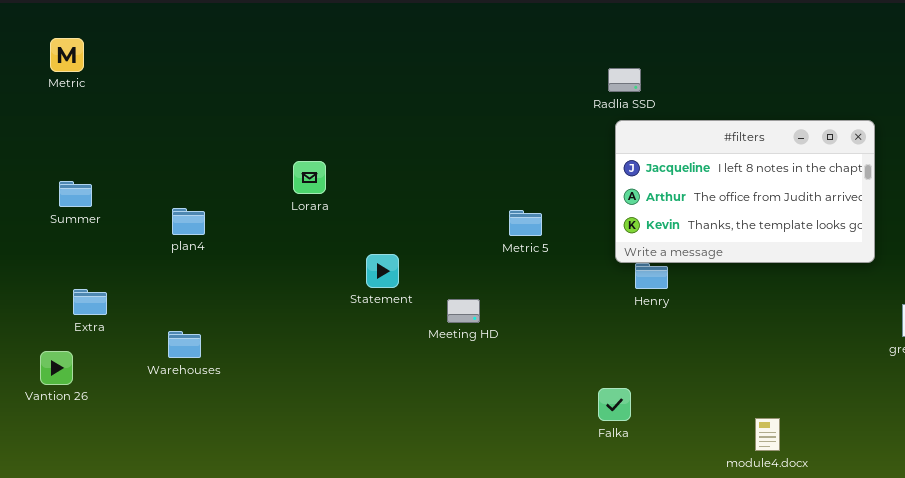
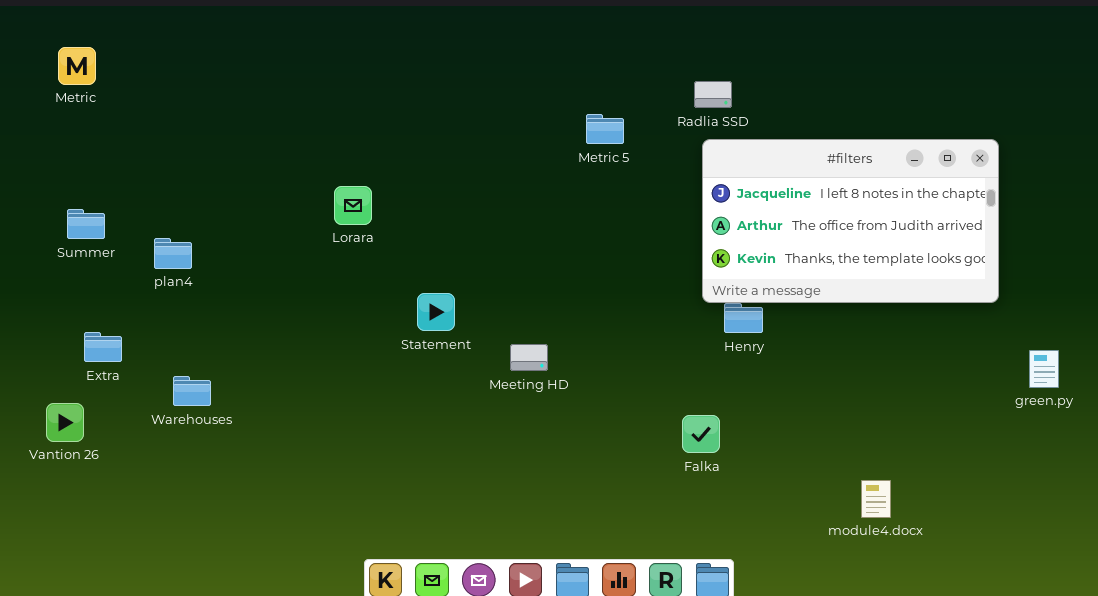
plan4: [172,208,205,235] -> [154,238,192,269], moved
Metric 5: [509,210,542,236] -> [586,114,624,144], moved
Warehouses: [168,331,201,358] -> [173,376,211,406], moved
Falka: [598,388,631,421] -> [682,415,720,453], moved

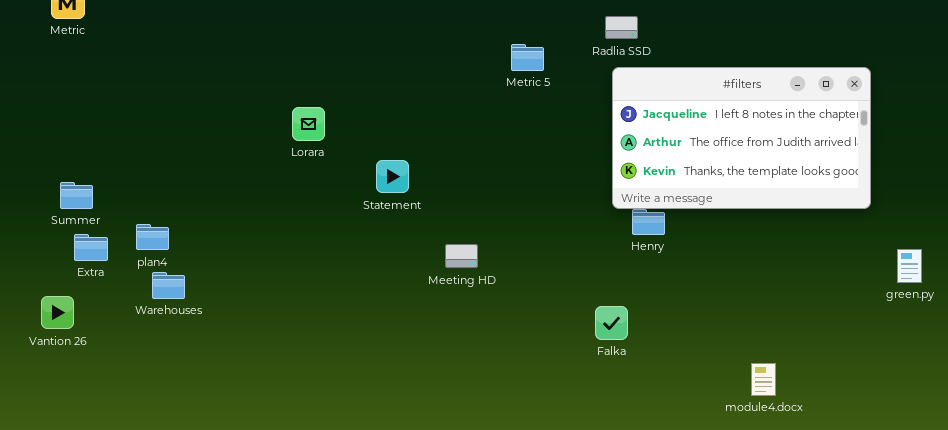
Summer: [67,209,105,239] -> [60,182,93,209], moved
plan4: [154,238,192,269] -> [136,224,169,250], moved
Statement: [417,293,455,331] -> [376,160,409,193], moved

